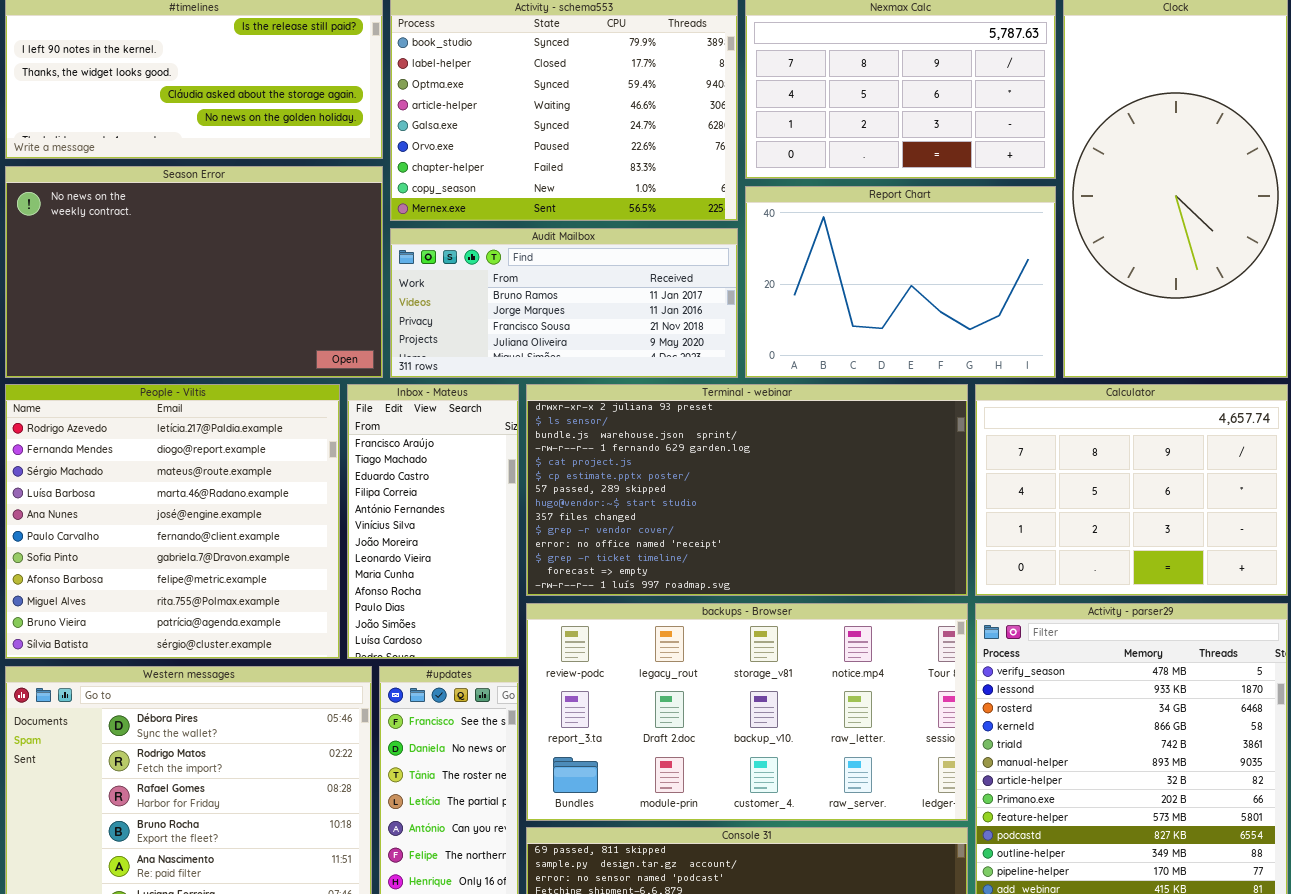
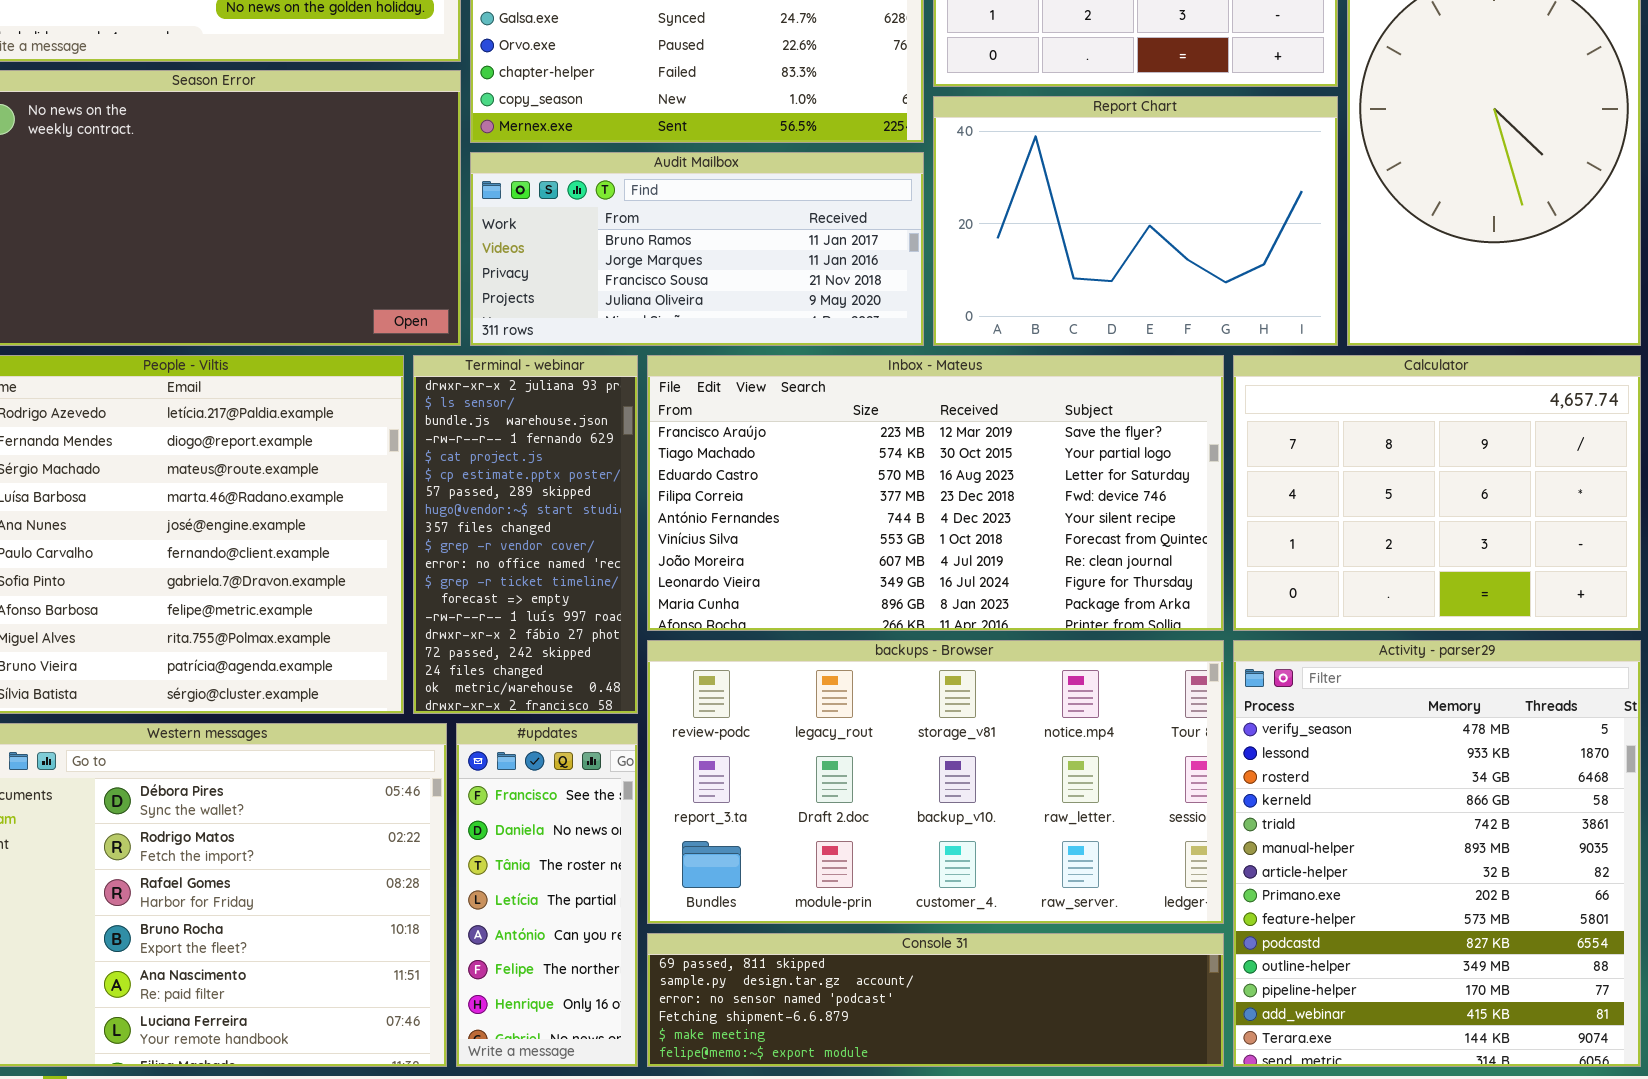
Inbox - Mateus: [347,384,519,659] -> [647,355,1224,631], moved, resized
Terminal - webinar: [526,384,968,596] -> [413,355,638,714], moved, resized

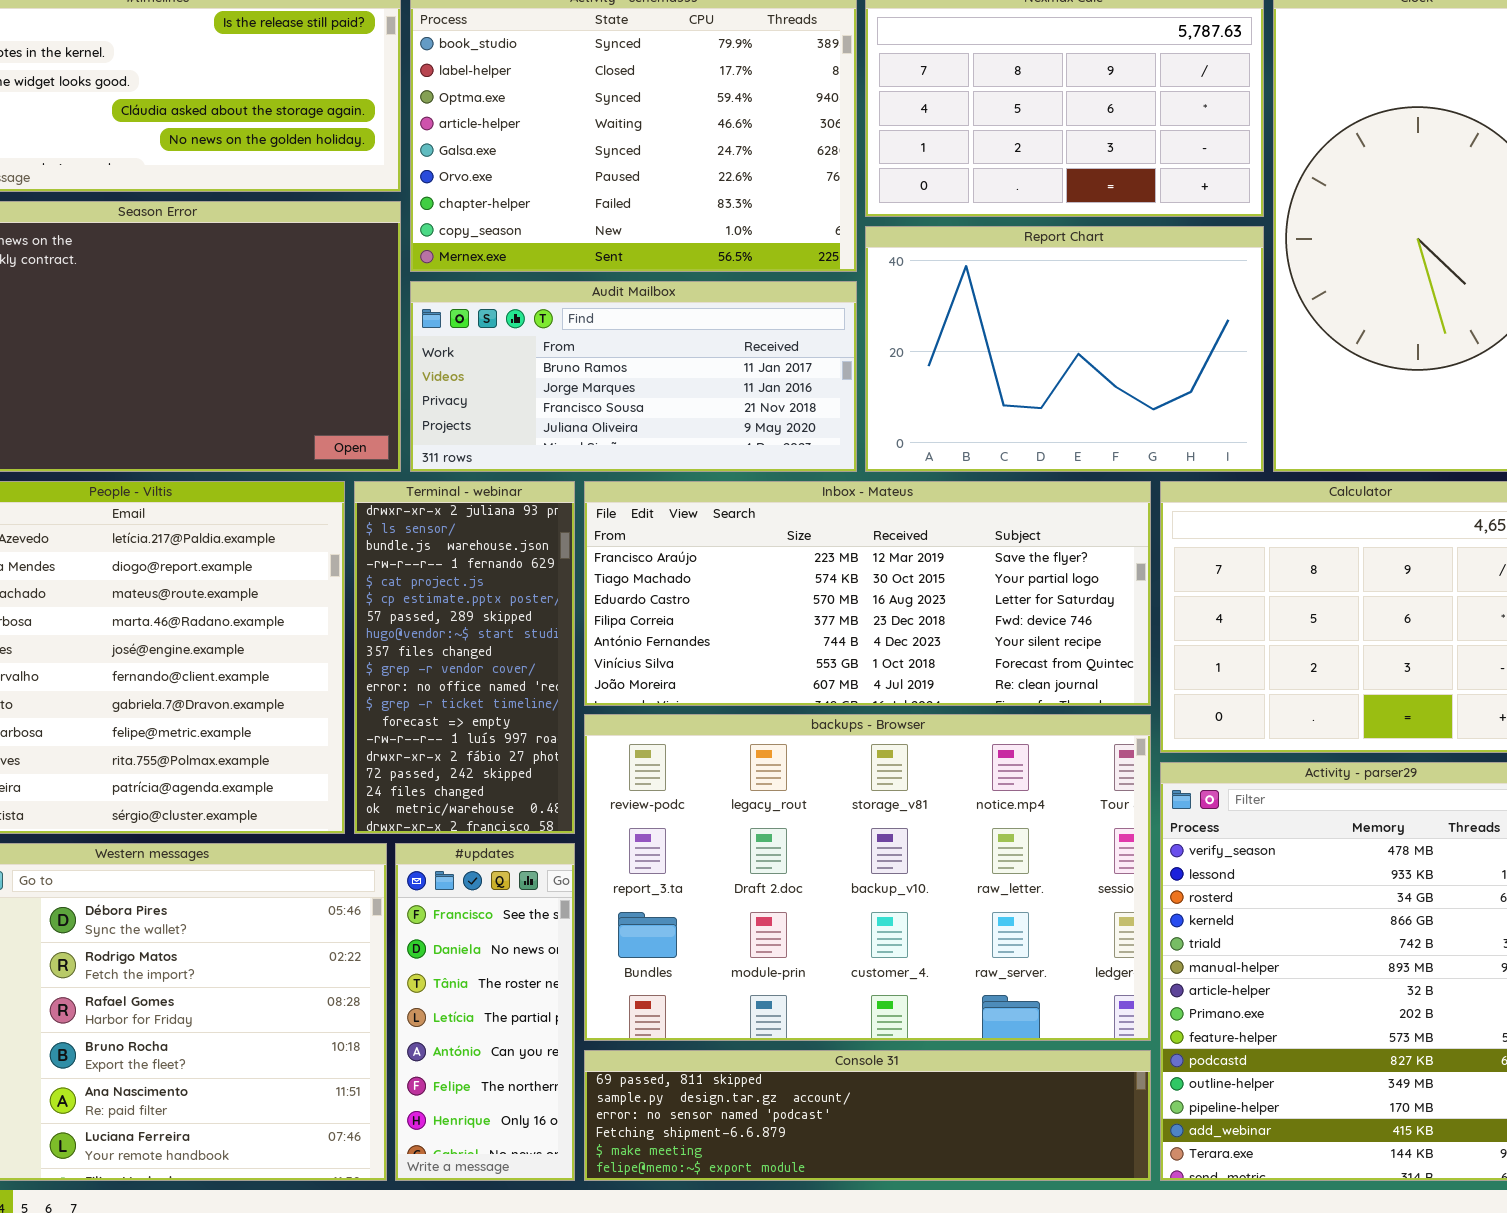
Inbox - Mateus: [647,355,1224,631] -> [584,481,1151,706], resized
backups - Browser: [647,640,1224,924] -> [584,714,1151,1041], resized

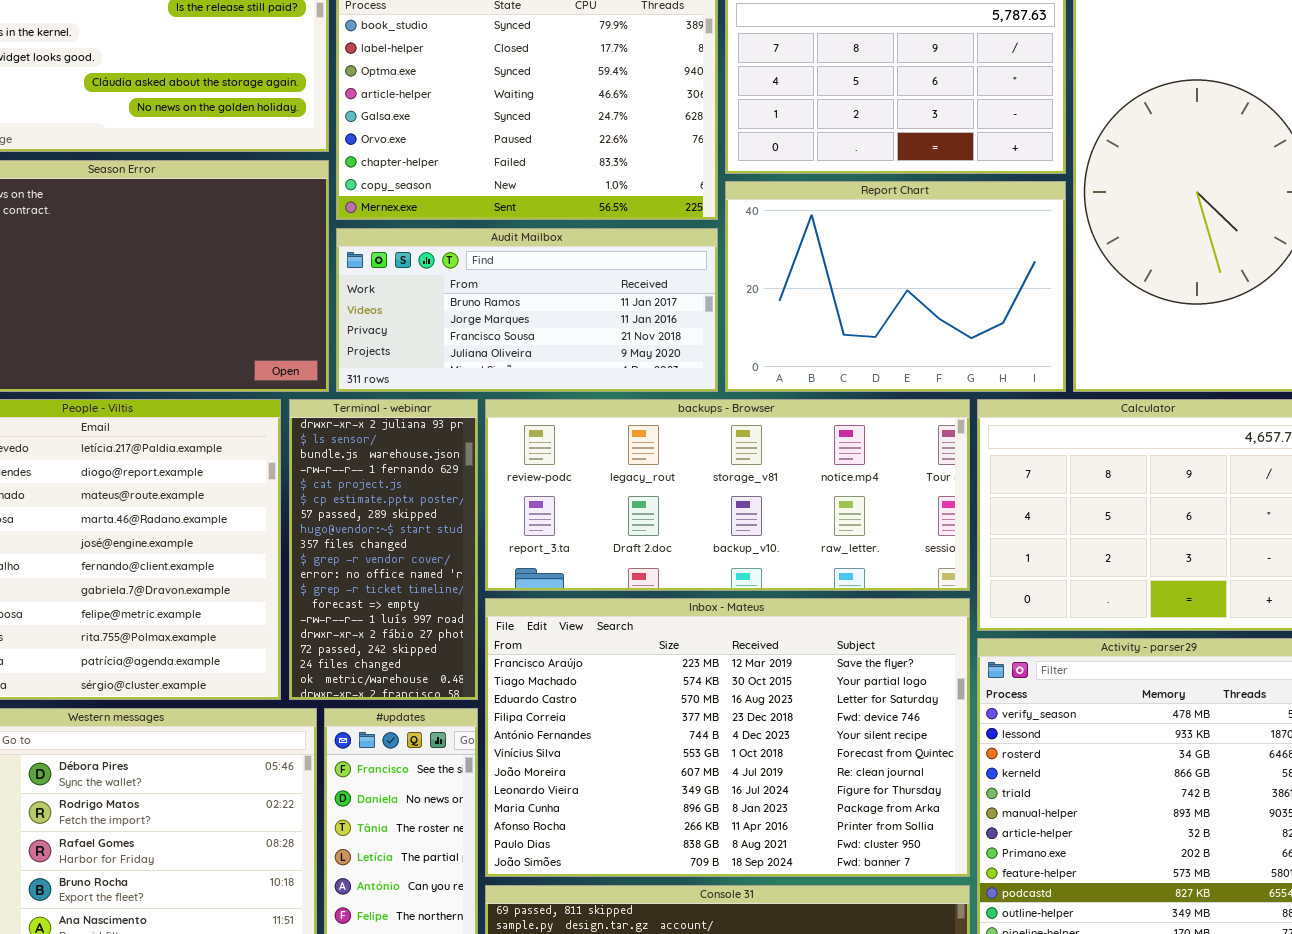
Inbox - Mateus: [584,481,1151,706] -> [485,598,970,877], moved, resized
backups - Browser: [584,714,1151,1041] -> [485,399,970,591], moved, resized

